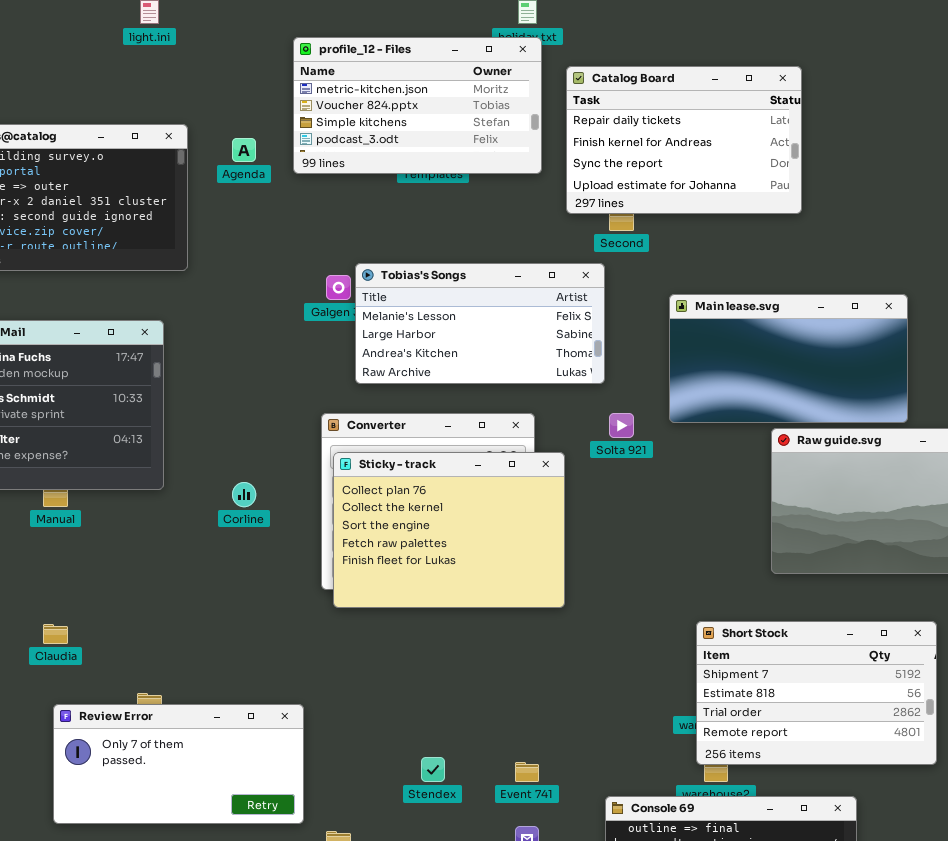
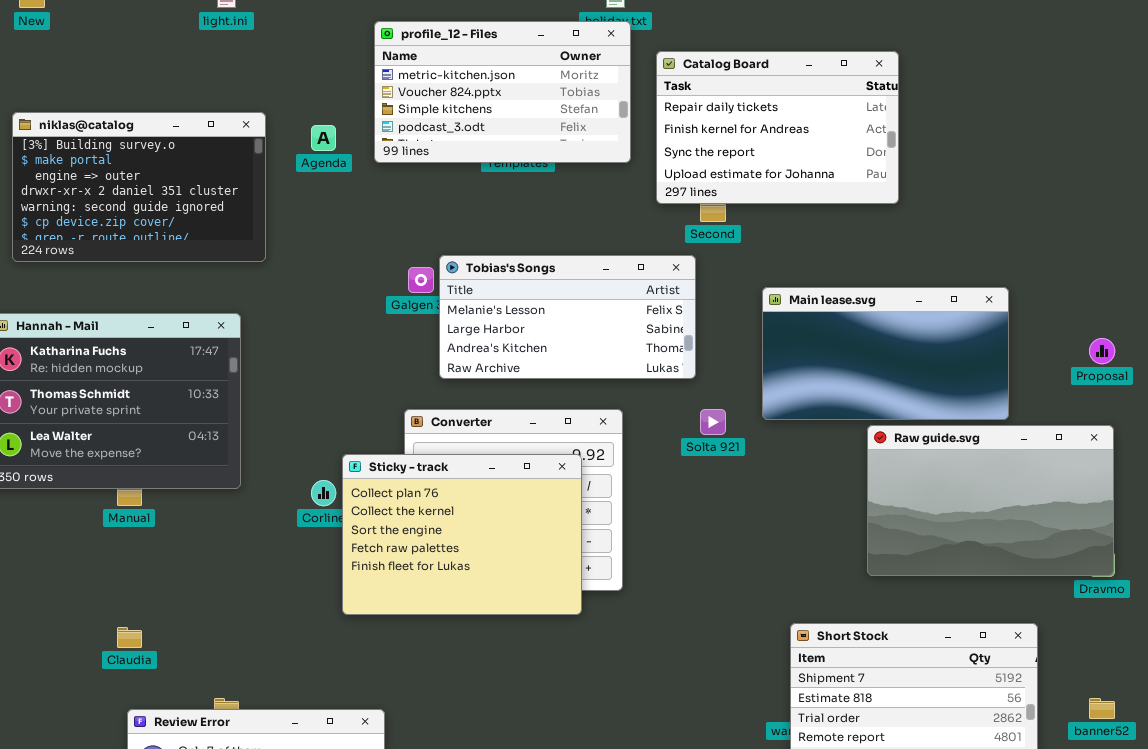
Sticky - track: [333,452,565,608] -> [342,454,582,615], moved

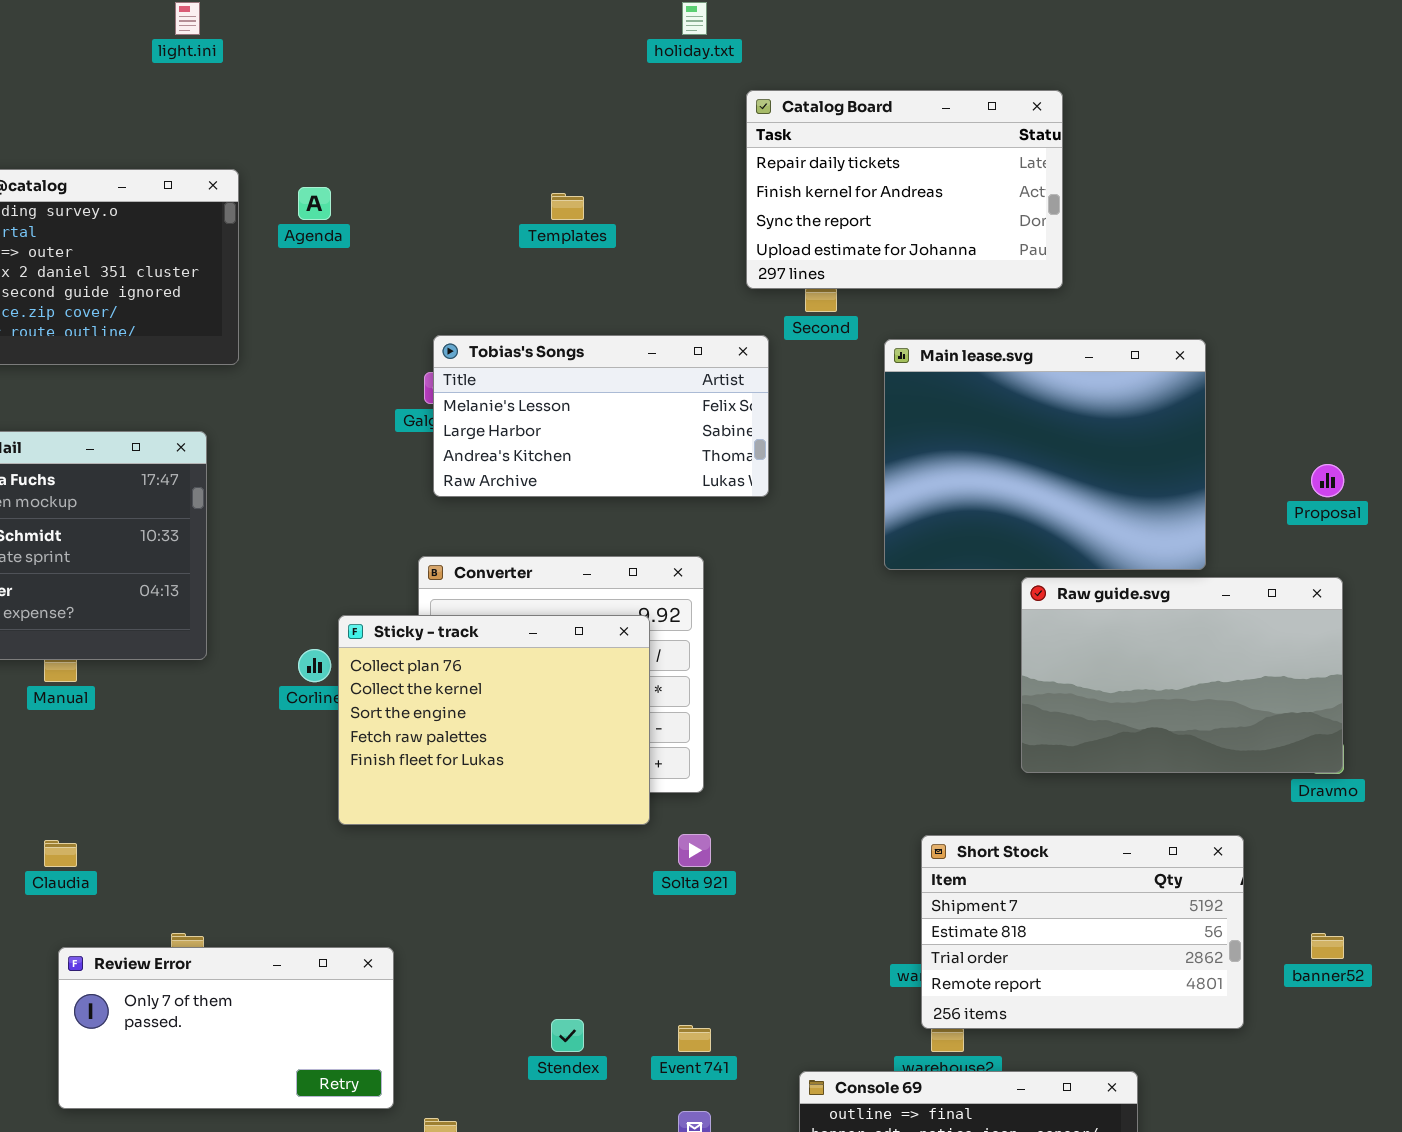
profile_12 - Files: [374,21,631,163] -> none, closed
Tobias's Songs: [439,255,696,379] -> [433,335,769,497], moved
Main lease.svg: [762,287,1009,420] -> [884,339,1206,570], resized
Solta 921: [700,409,726,435] -> [678,834,711,867], moved

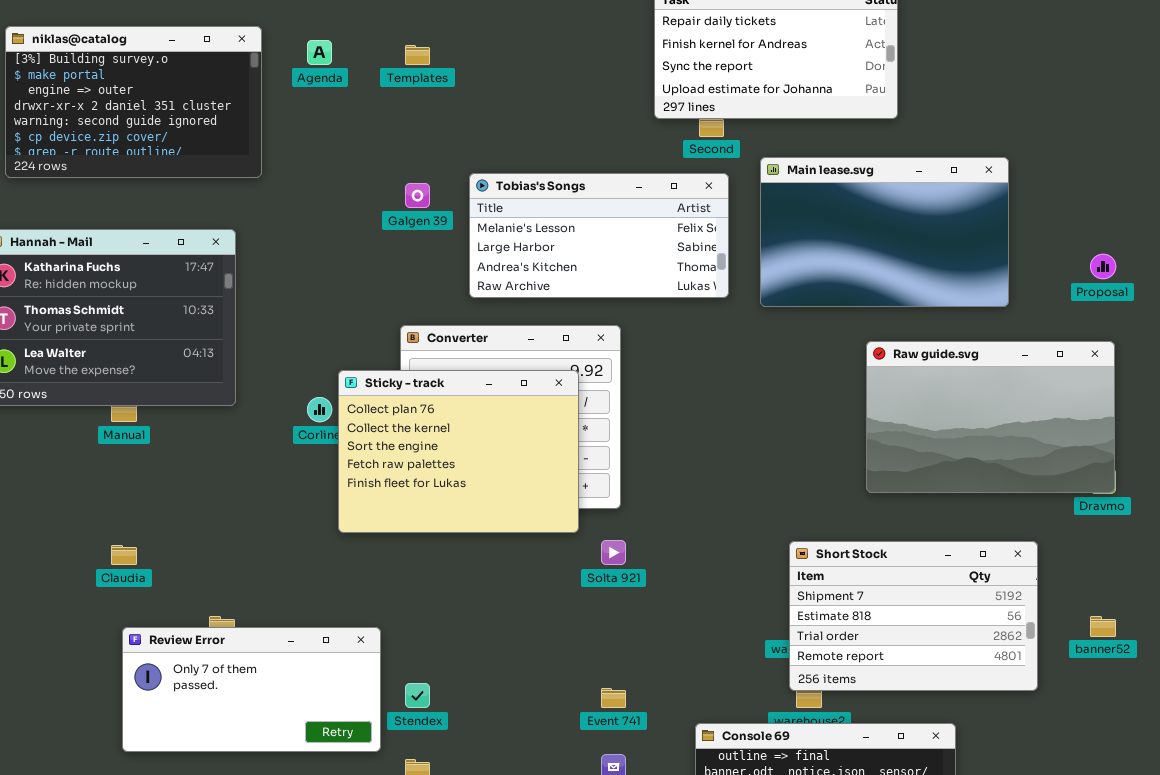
Templates: [551,193,584,220] -> [405,45,430,65], moved
Tobias's Songs: [433,335,769,497] -> [469,173,729,298], moved
Main lease.svg: [884,339,1206,570] -> [760,157,1009,307], resized
Stendex: [551,1019,584,1052] -> [405,683,430,708], moved

